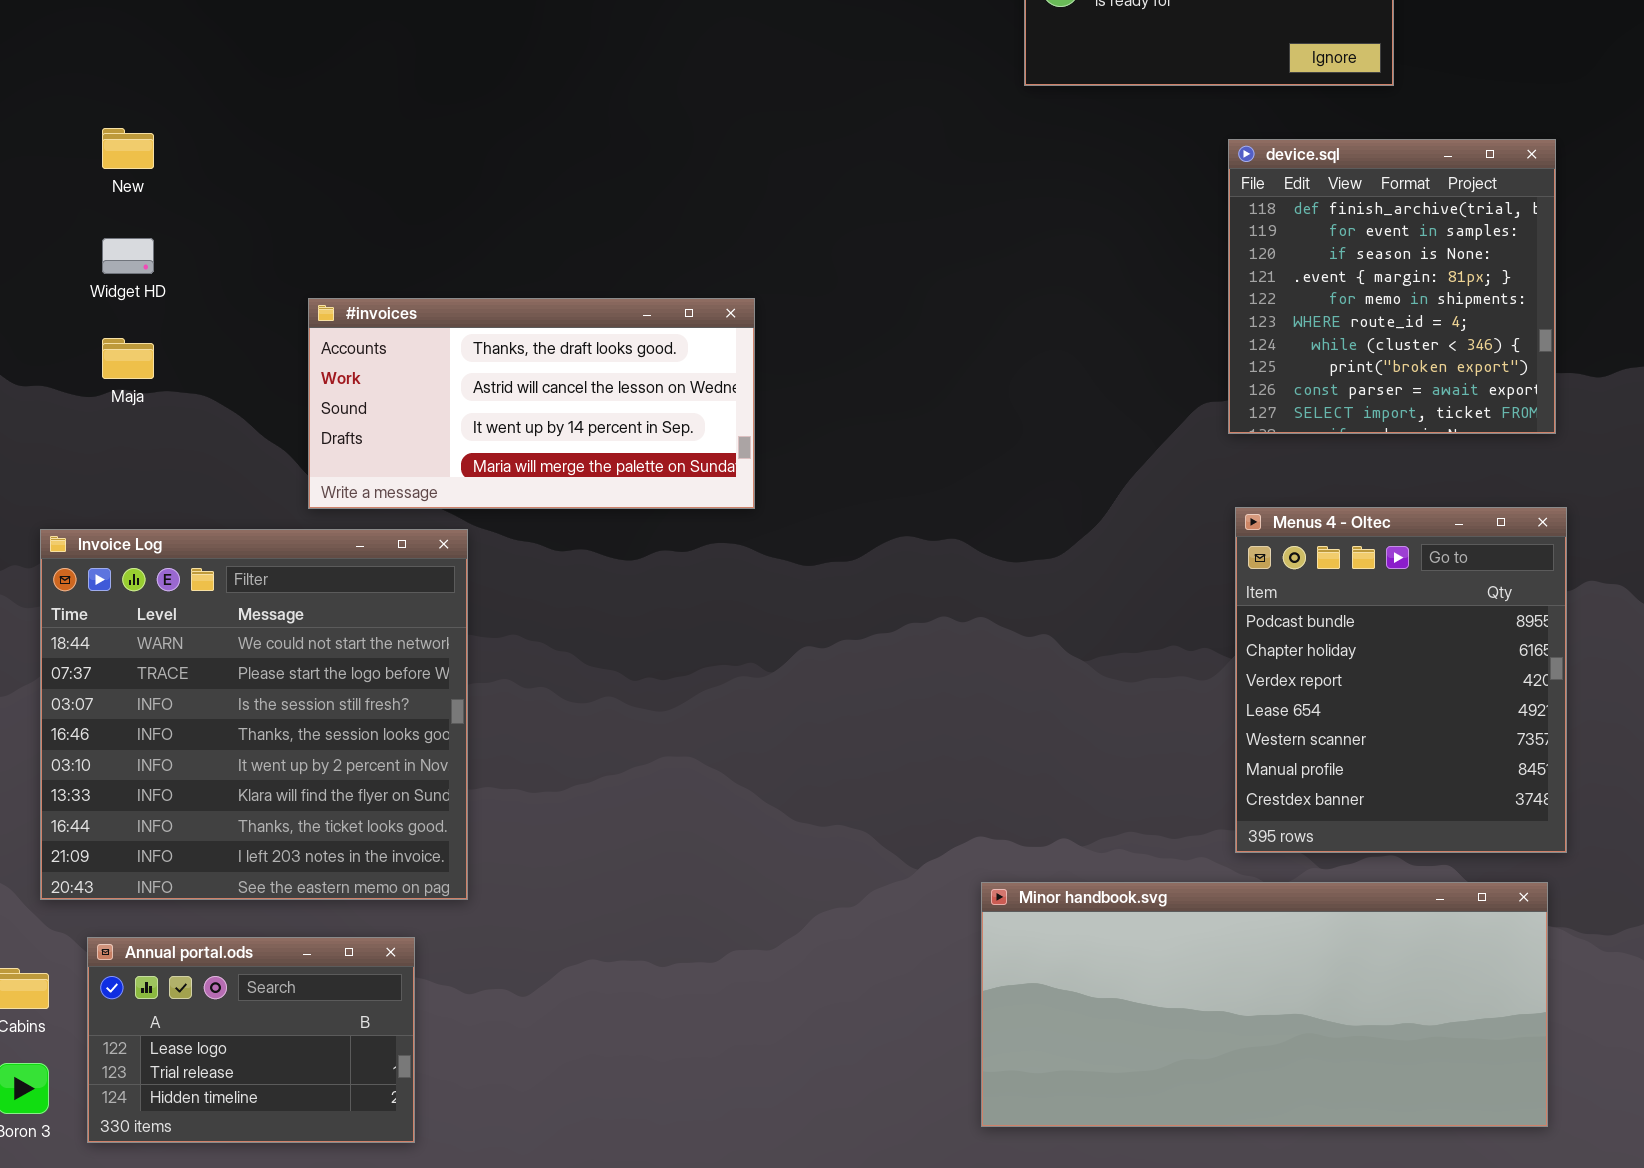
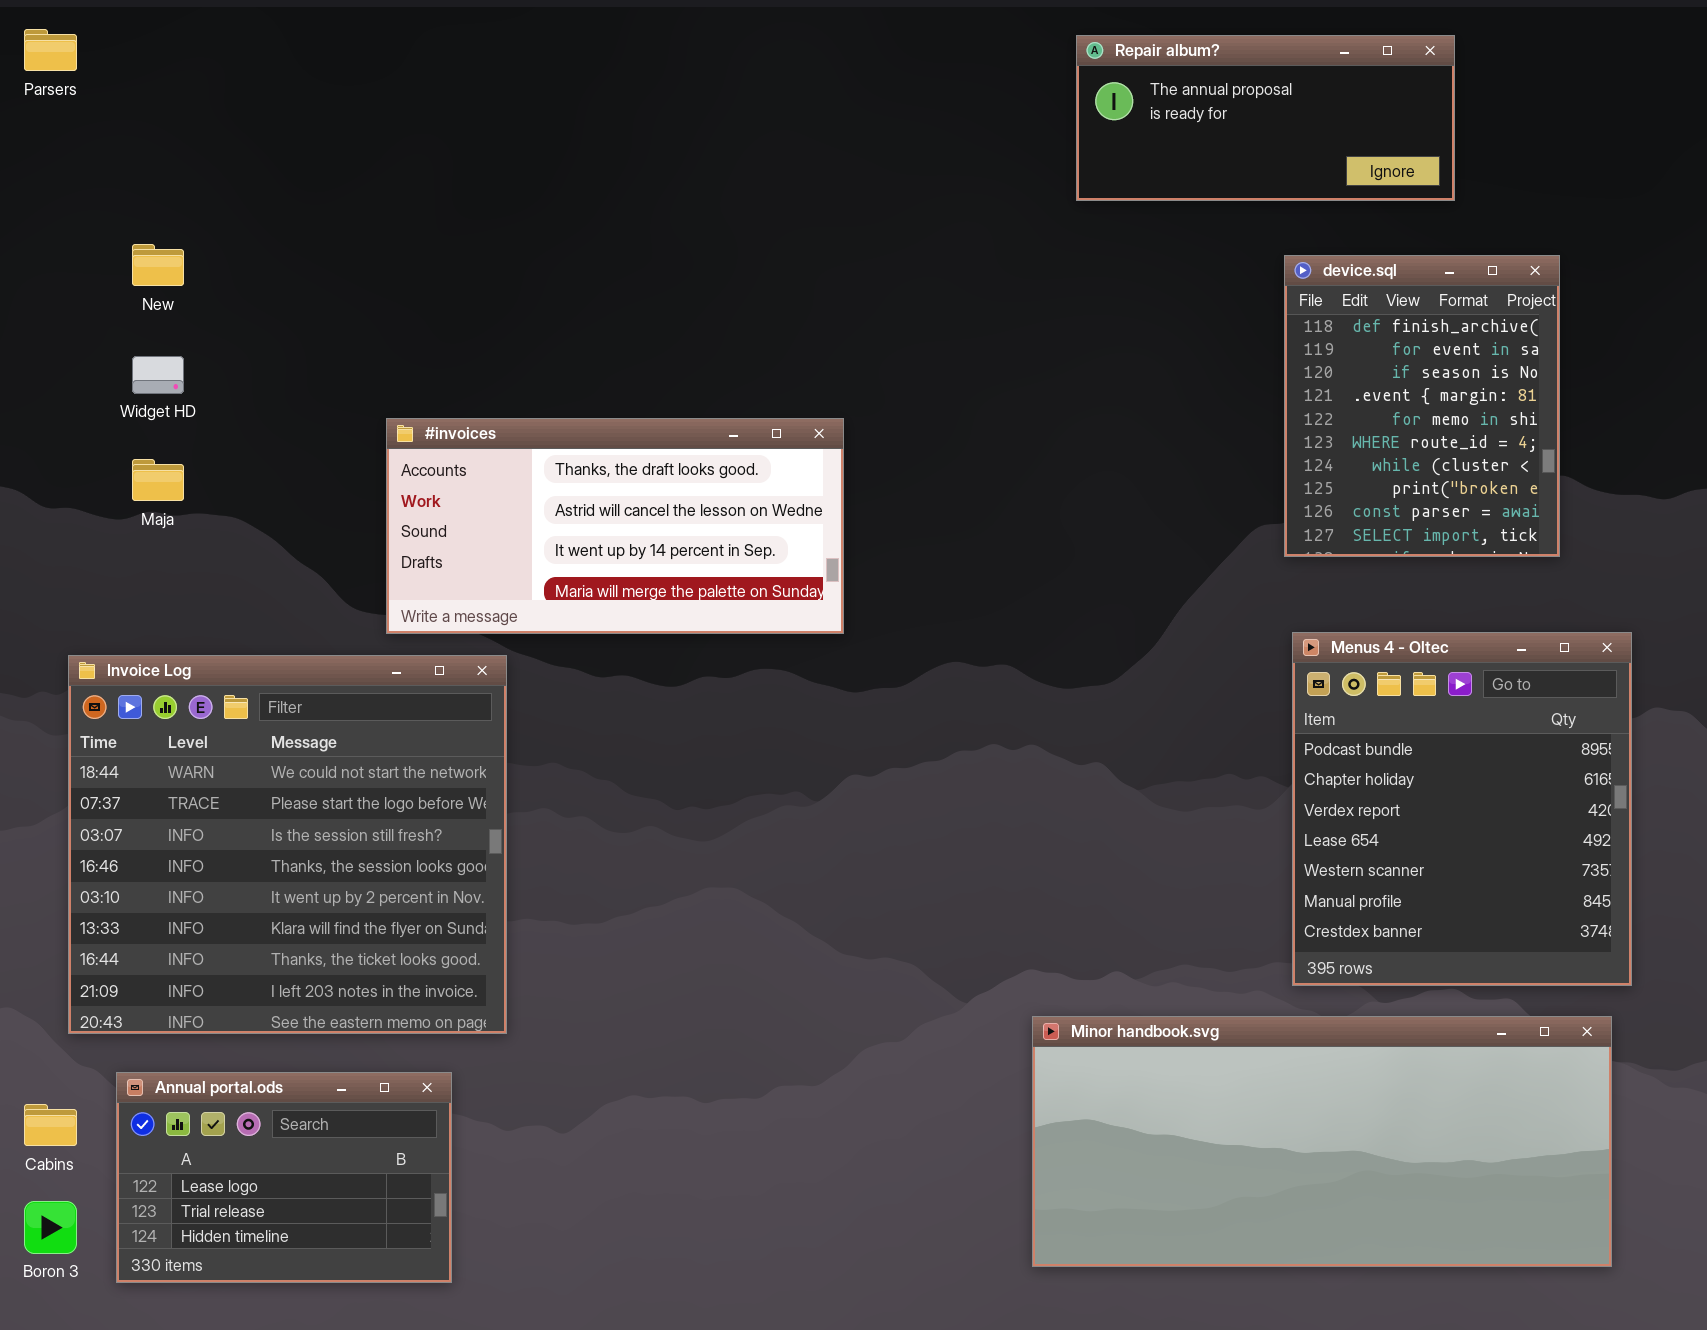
device.sql: [1228,139,1556,434] -> [1284,255,1560,557], resized
#invoices: [308,298,755,509] -> [386,418,844,634], moved

